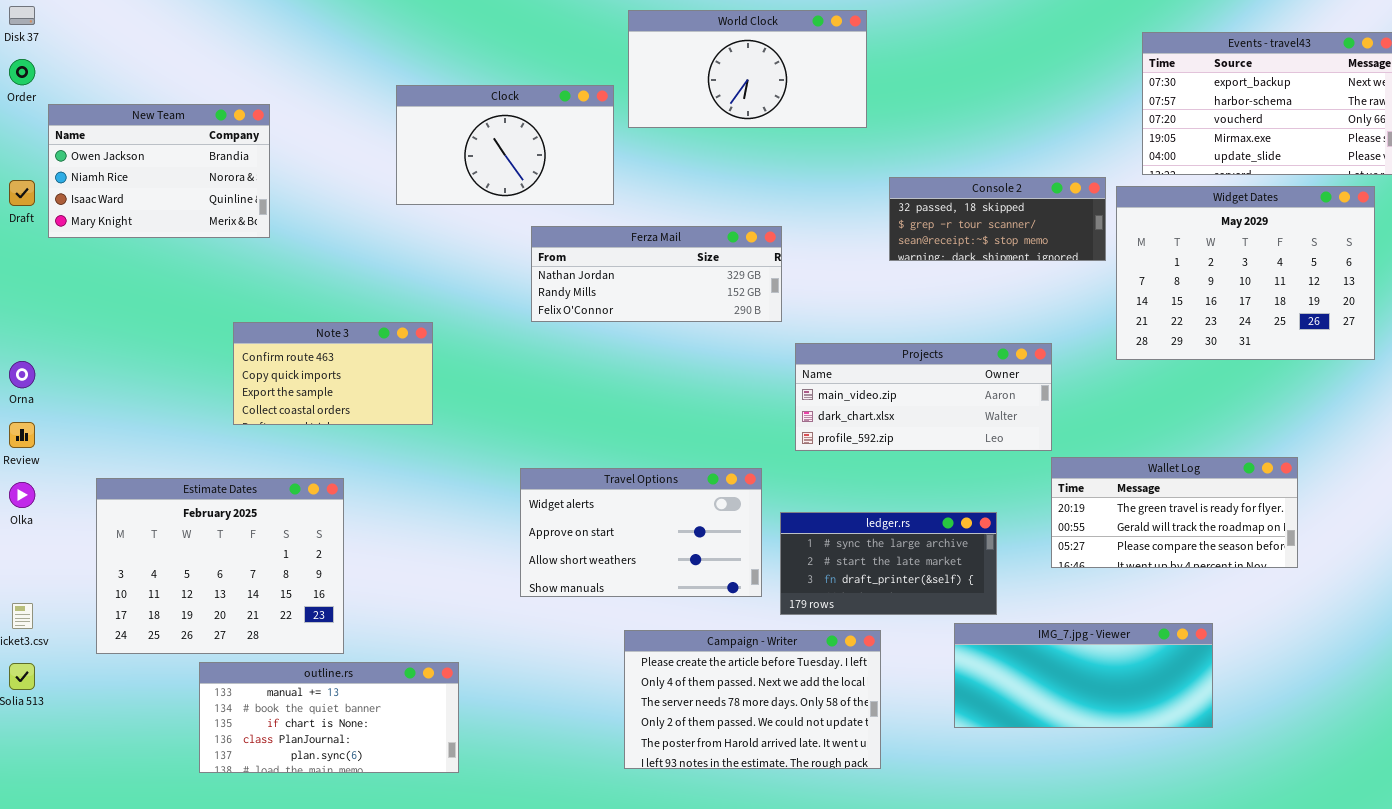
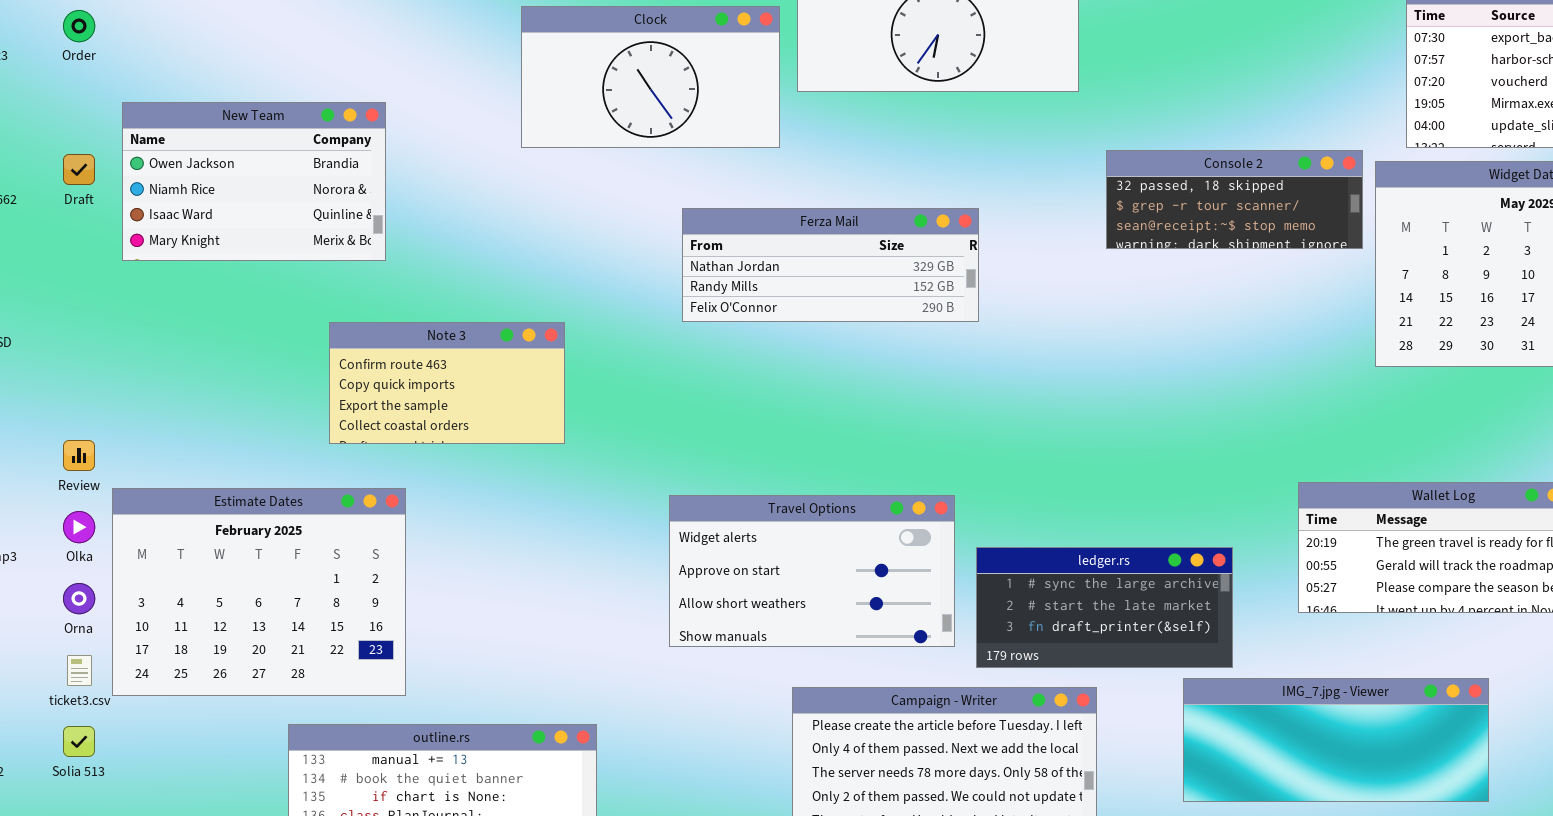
Clock: [396,85,614,205] -> [521,6,780,148], moved
New Team: [48,104,270,238] -> [122,102,386,261], moved
Projects: [795,343,1052,451] -> none, closed
Orna: [9,361,35,388] -> [63,583,95,614], moved
Estimate Dates: [96,478,344,654] -> [112,488,406,696], moved

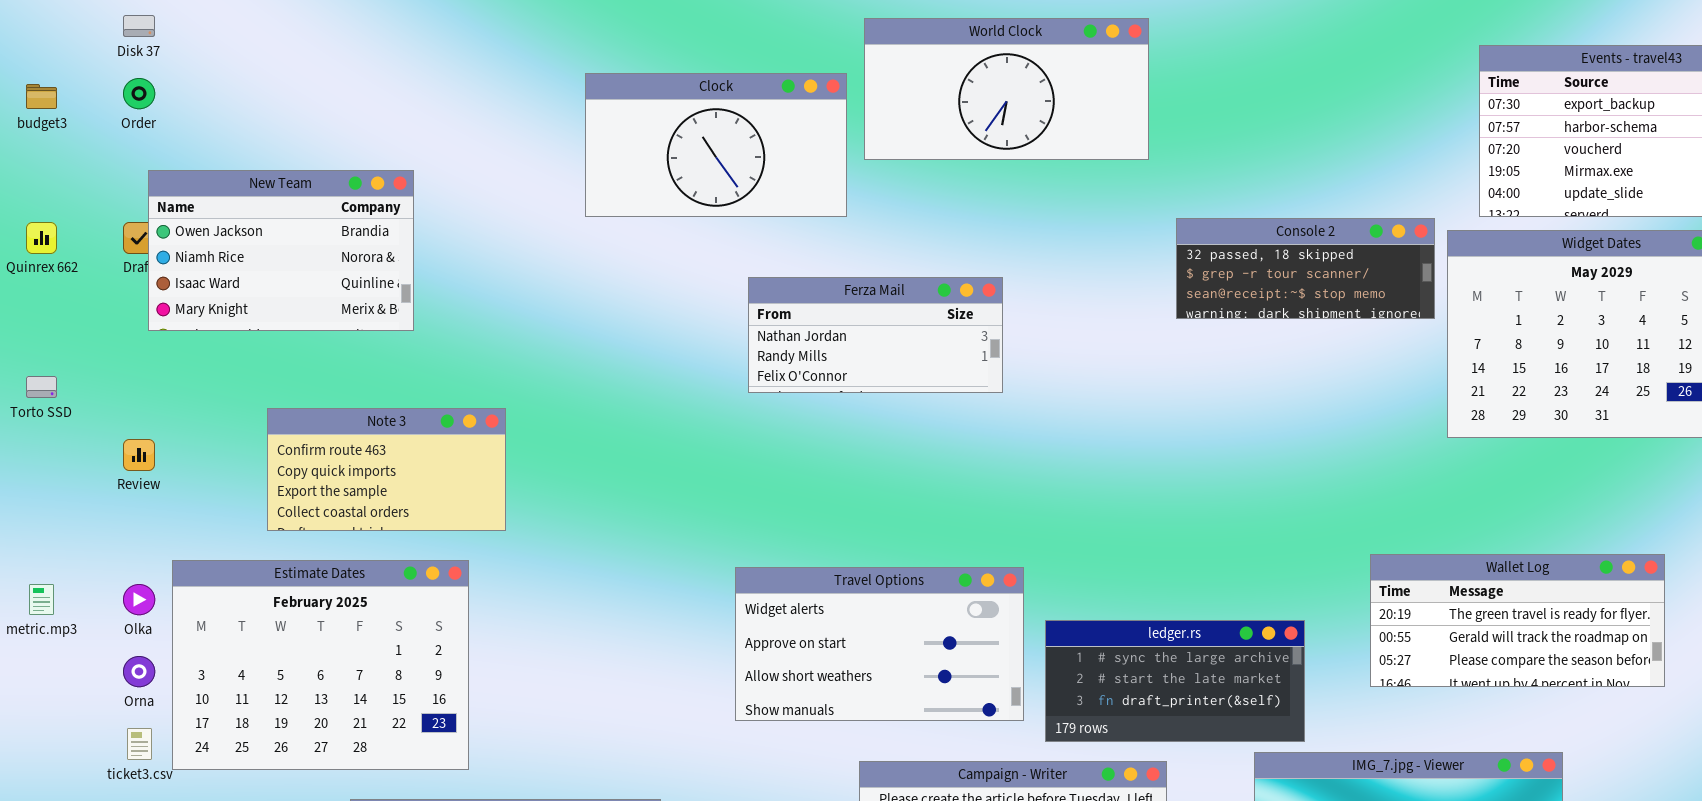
New Team: [122,102,386,261] -> [148,170,414,331], moved
Ferza Mail: [682,208,979,322] -> [748,277,1003,393], resized
Note 3: [329,322,565,444] -> [267,408,506,531], moved
Review: [63,440,95,471] -> [123,439,155,471], moved

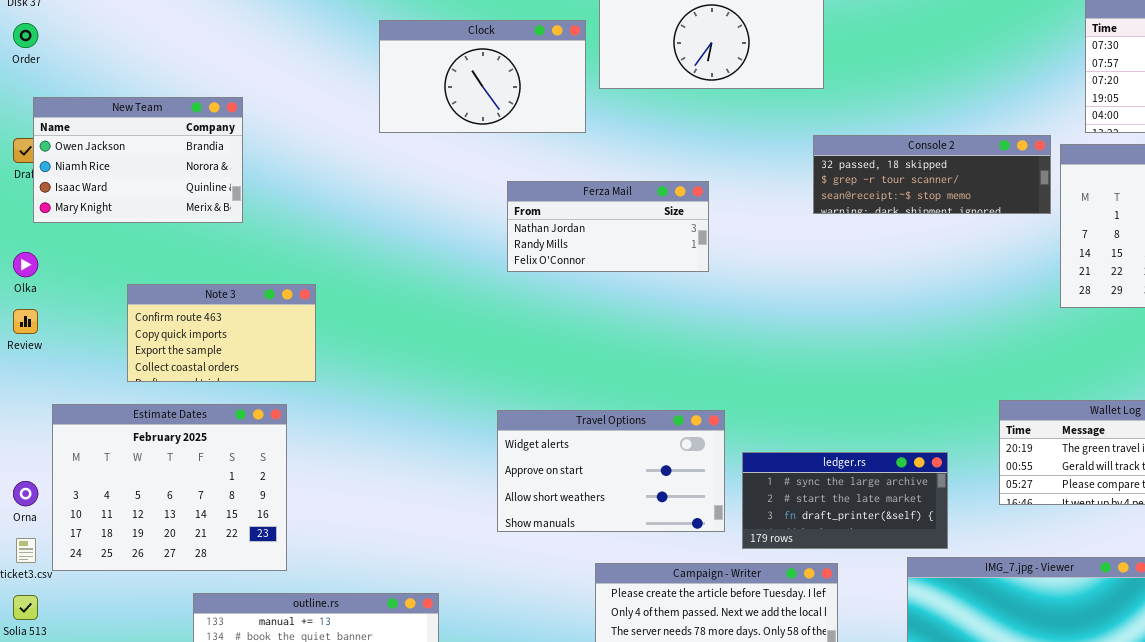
Console 2: [1176,218,1435,319] -> [813,135,1051,214], resized
Olka: [123,584,155,615] -> [13,252,38,277], moved

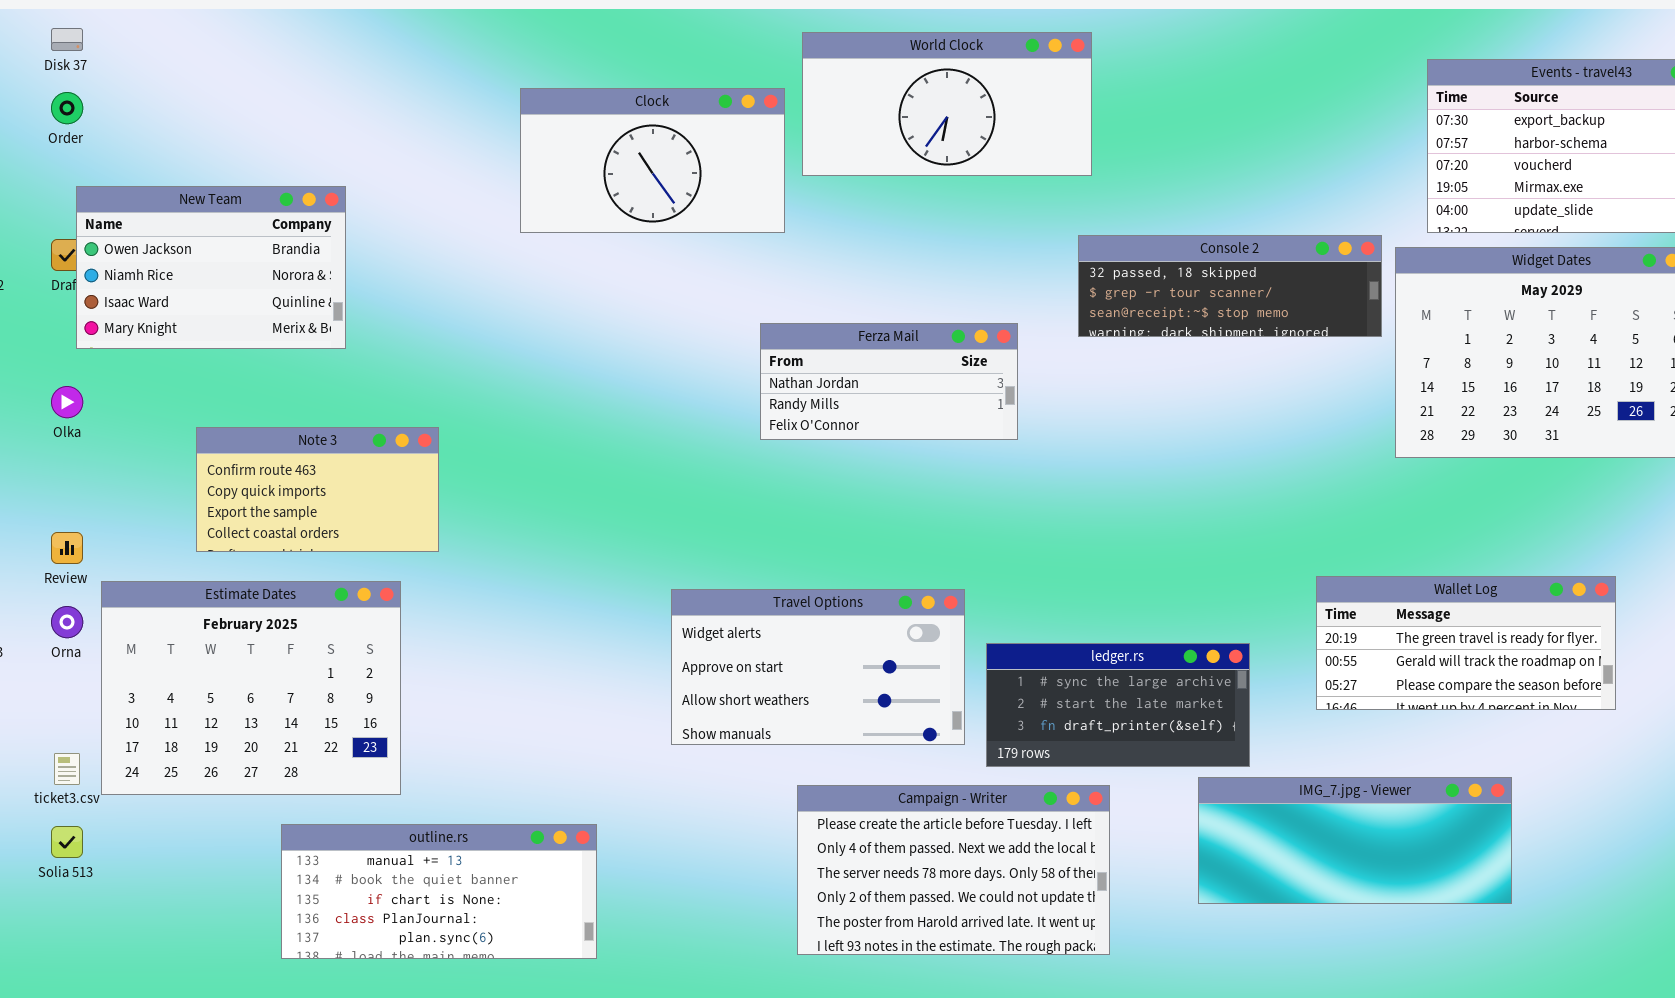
Ferza Mail: [507,181,709,272] -> [760,323,1018,440], moved
Review: [13,309,38,334] -> [51,532,83,564], moved
Orna: [13,481,38,506] -> [51,606,83,638], moved

